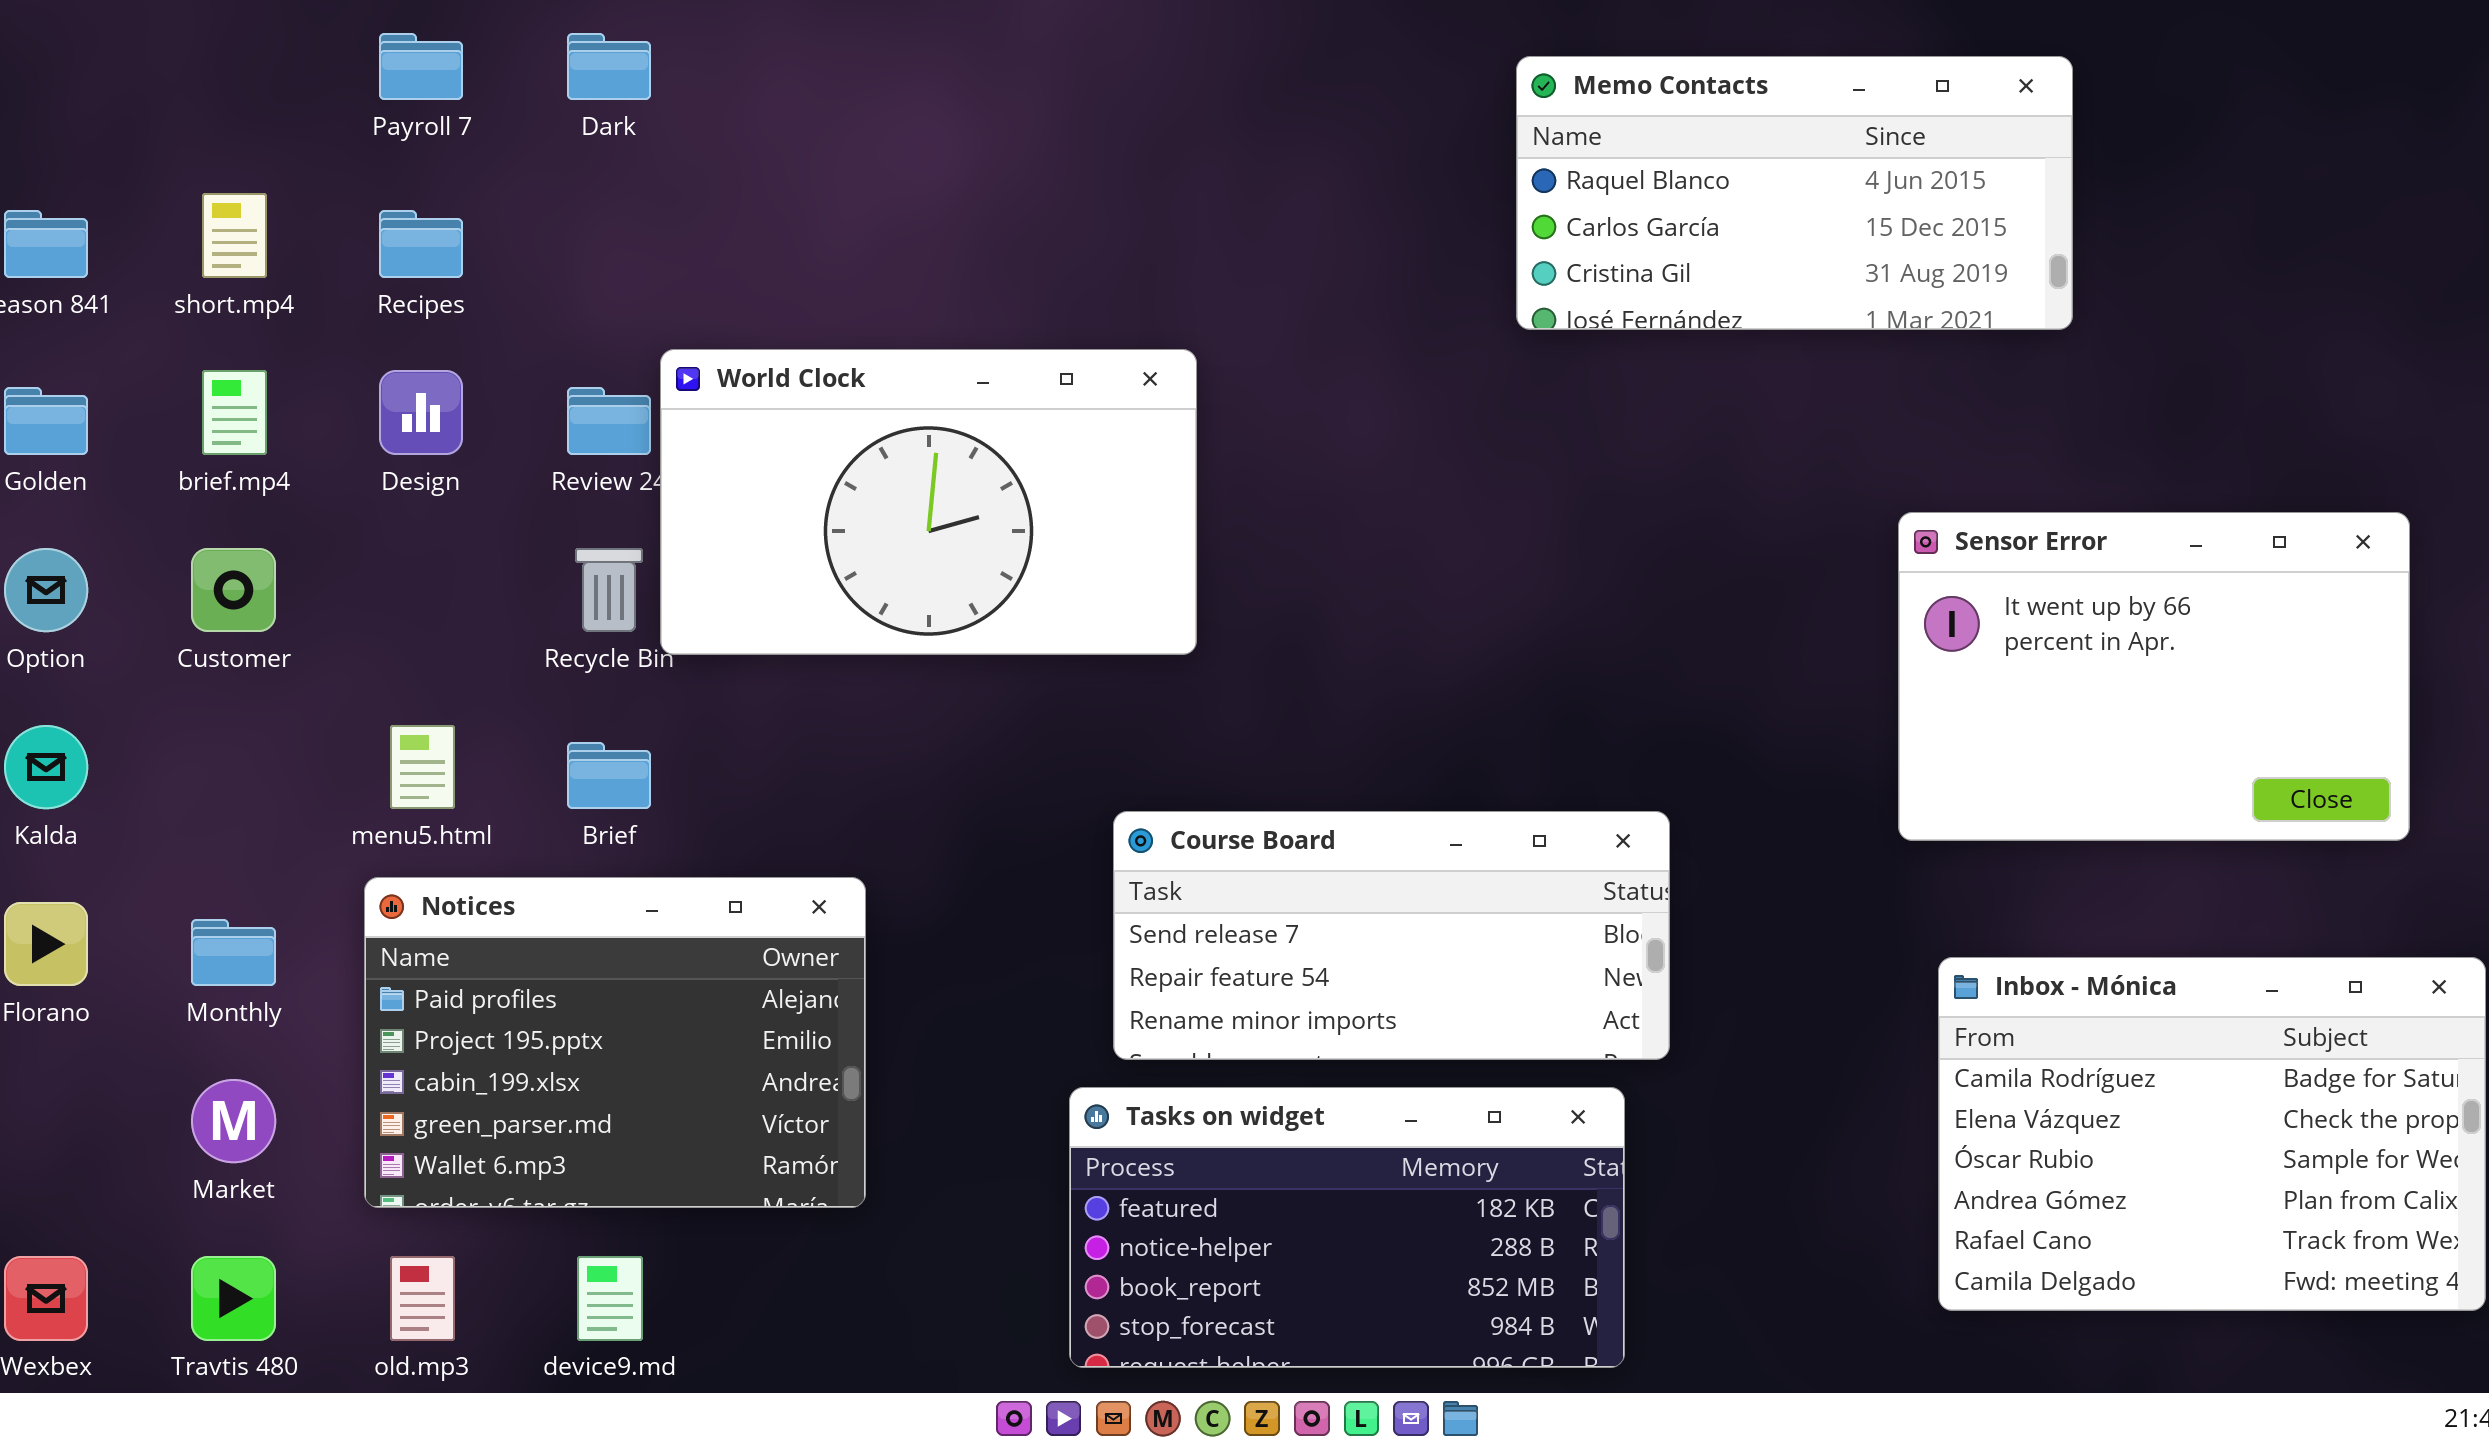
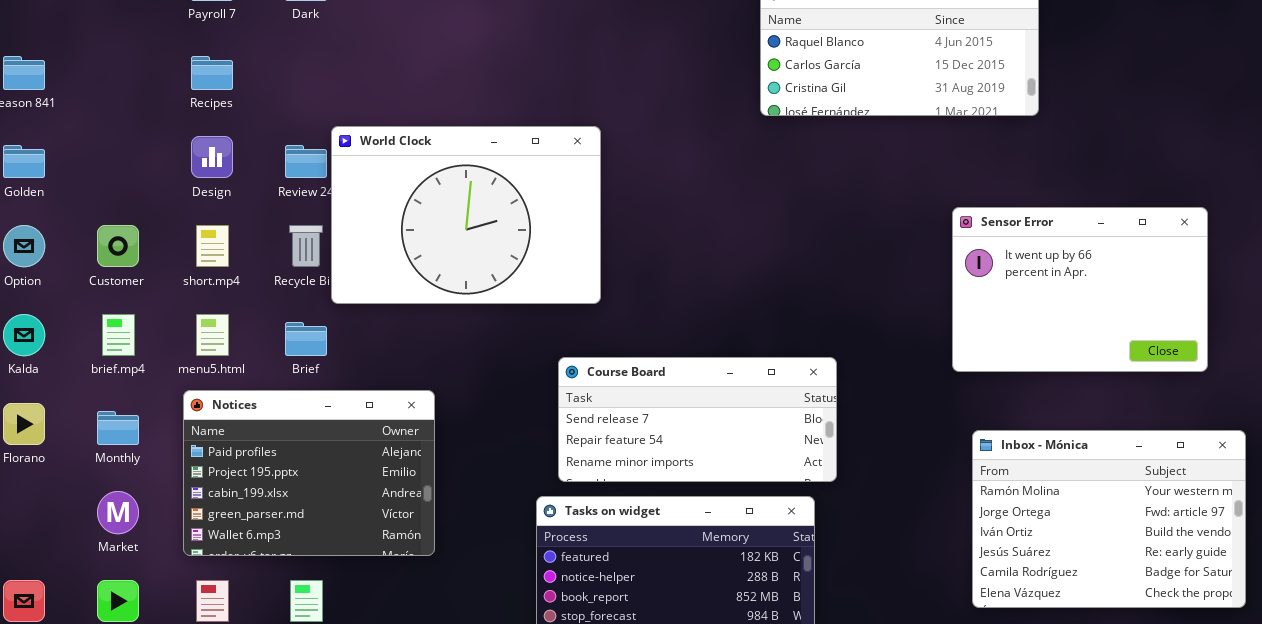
short.mp4: [202,193,267,278] -> [196,225,229,267], moved
World Clock: [660,349,1197,655] -> [331,126,601,304], resized
brief.mp4: [202,370,267,455] -> [102,314,135,356], moved
Inbox - Mónica: [1938,957,2486,1311] -> [972,430,1246,608], scrolled up 4 rows

